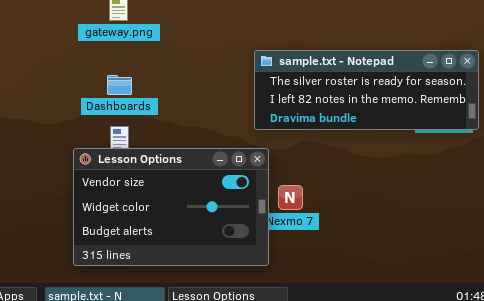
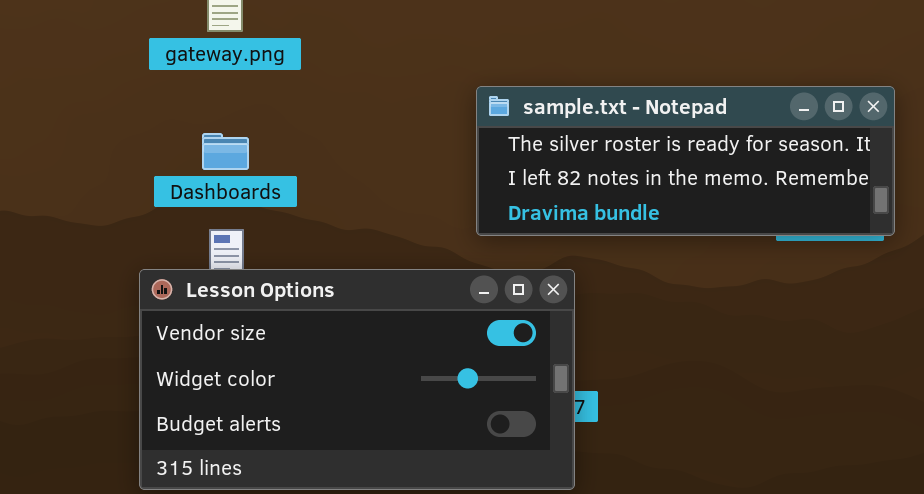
Lesson Options: [73,148,269,266] -> [139,269,575,490], resized

